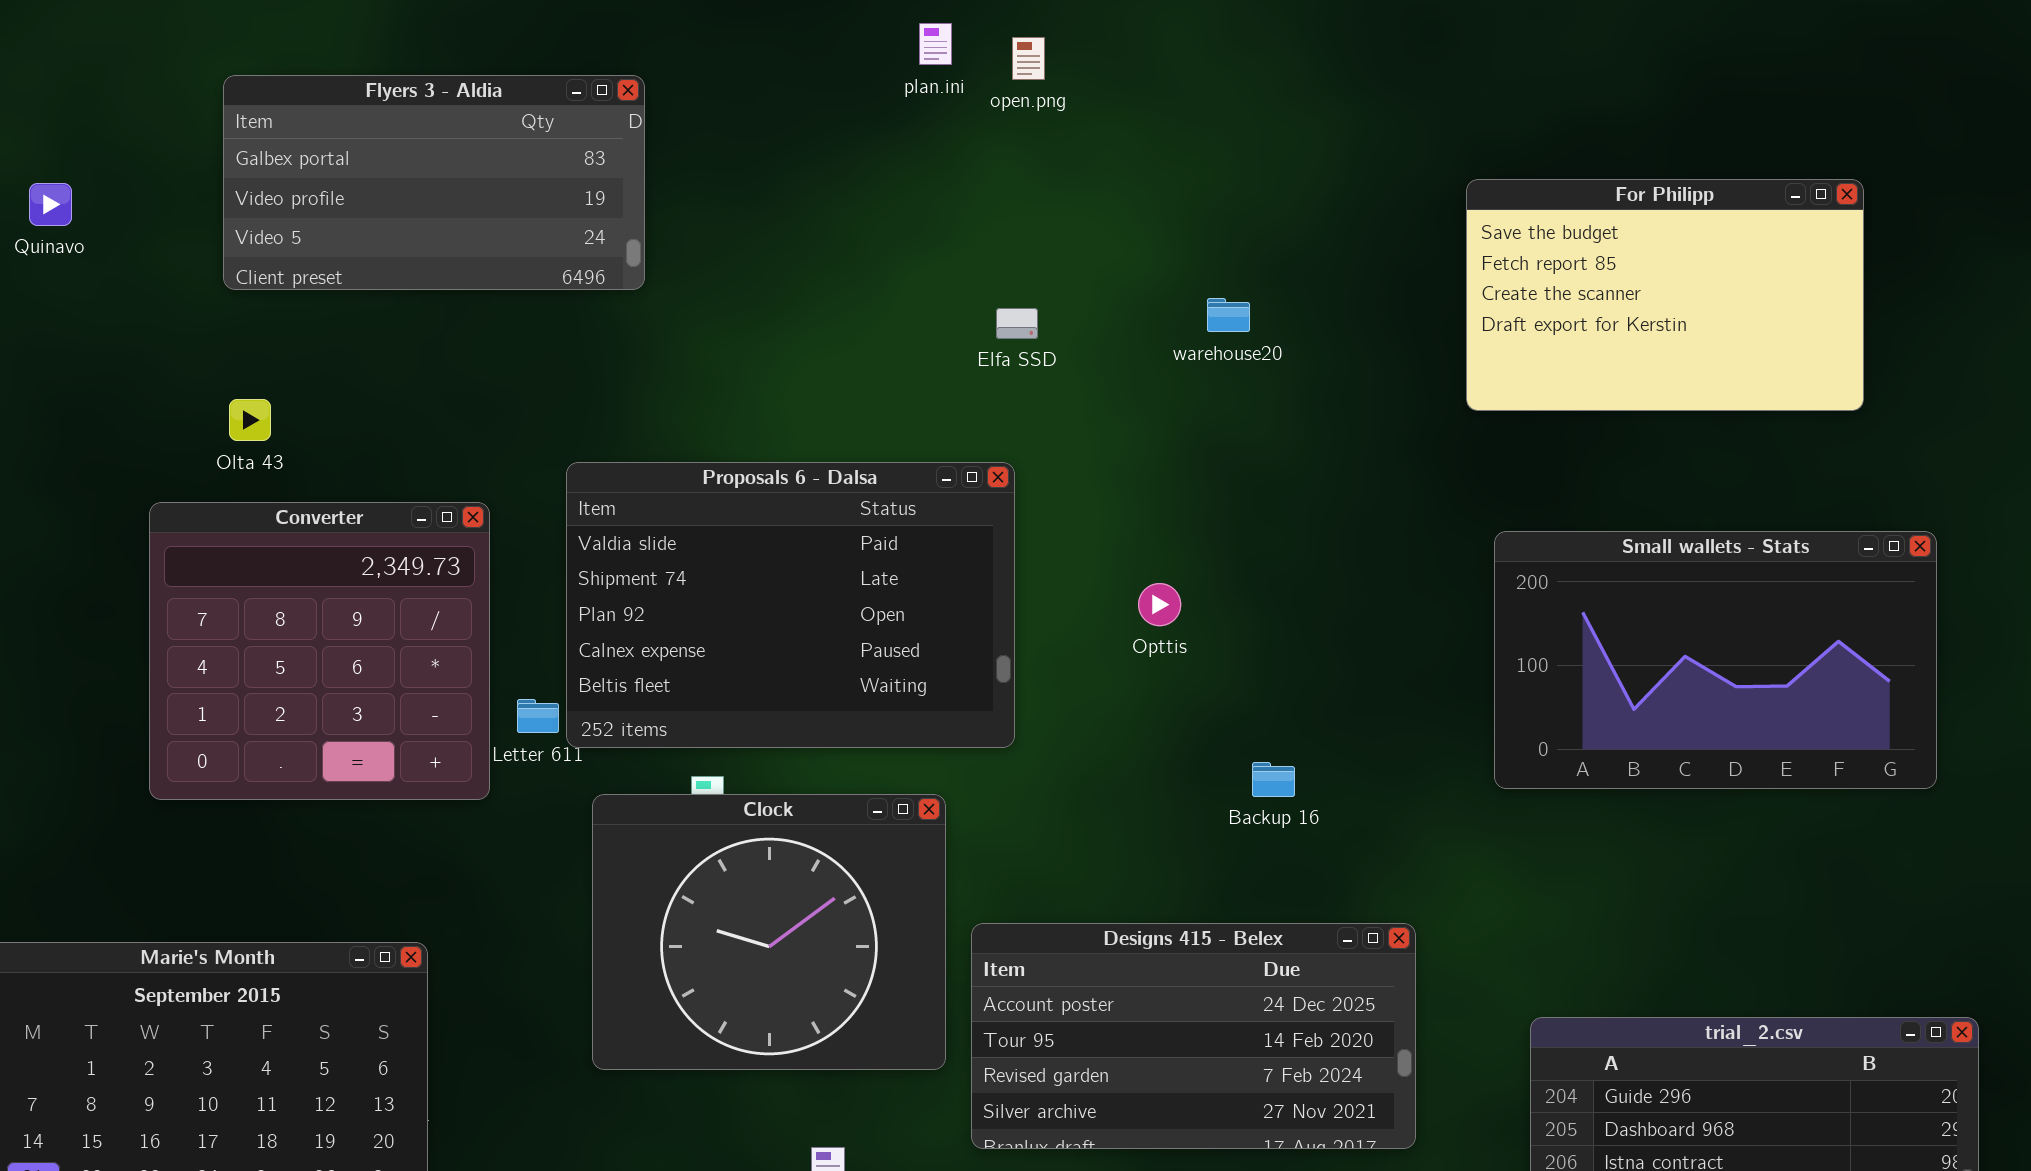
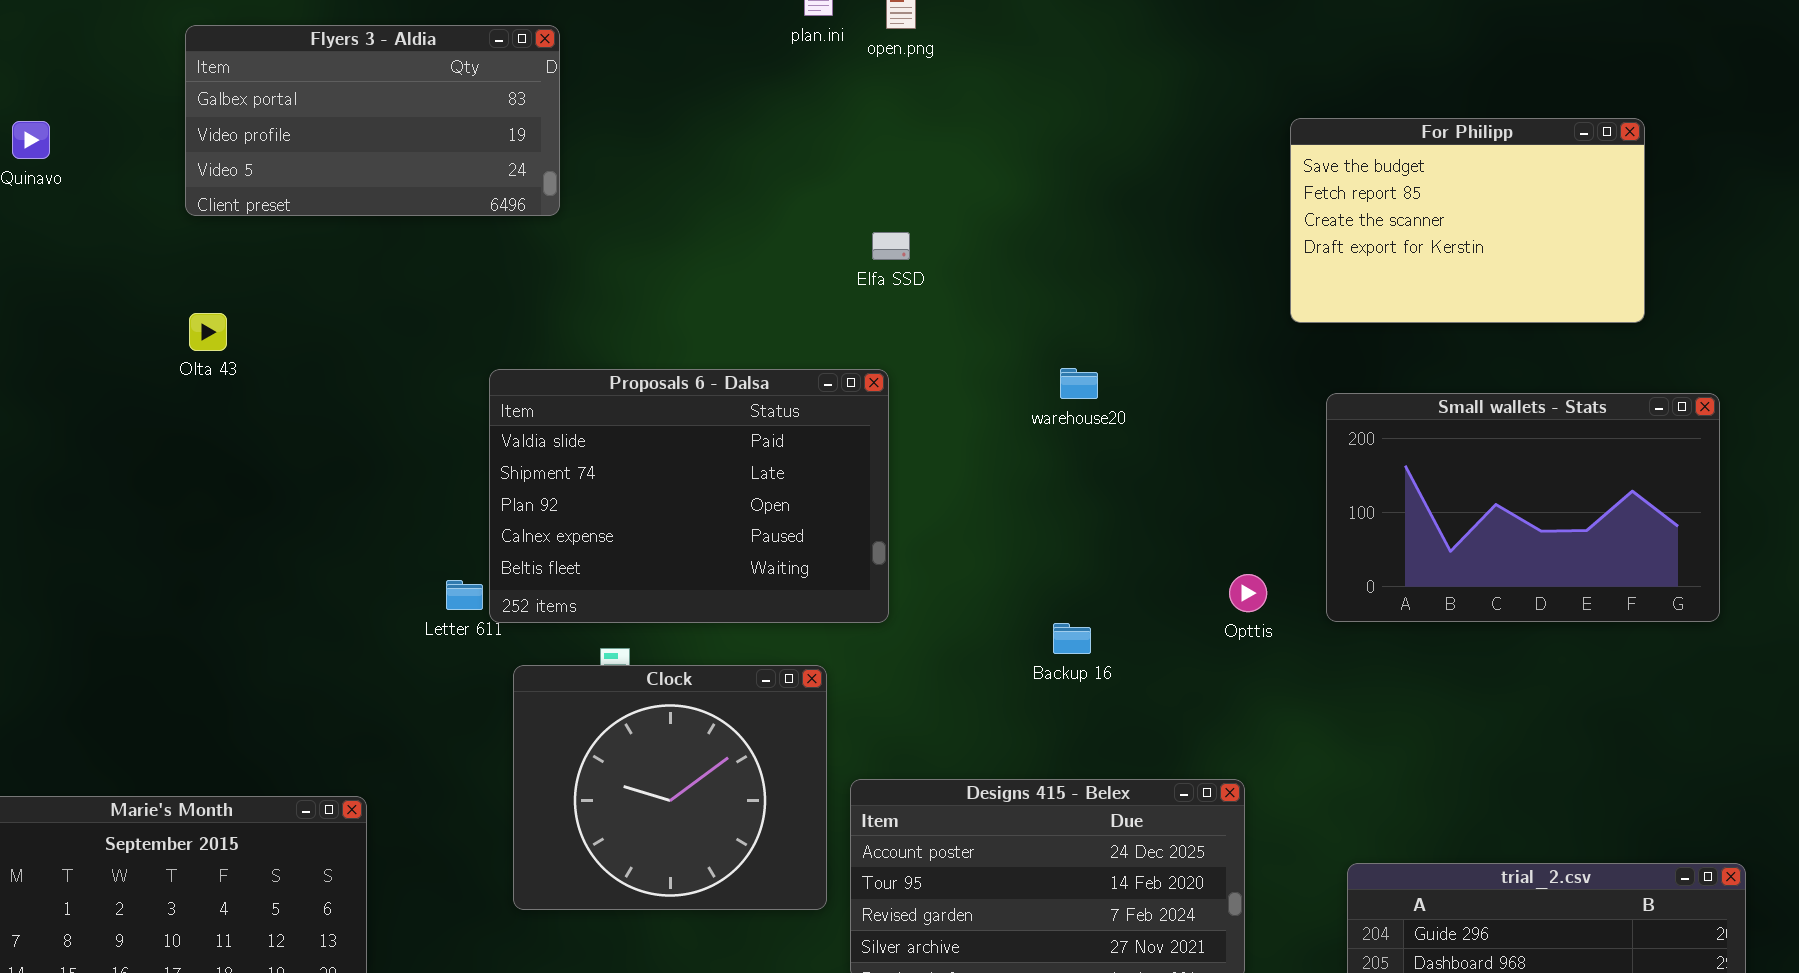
warehouse20: [1207,298,1250,332] -> [1060,368,1098,399], moved
Converter: [149,502,490,800] -> none, closed
Small wallets - Stats: [1494,531,1937,789] -> [1326,393,1720,622], moved
Opttis: [1138,583,1181,626] -> [1229,574,1267,612], moved
Backup 16: [1252,762,1295,797] -> [1053,623,1091,654], moved

